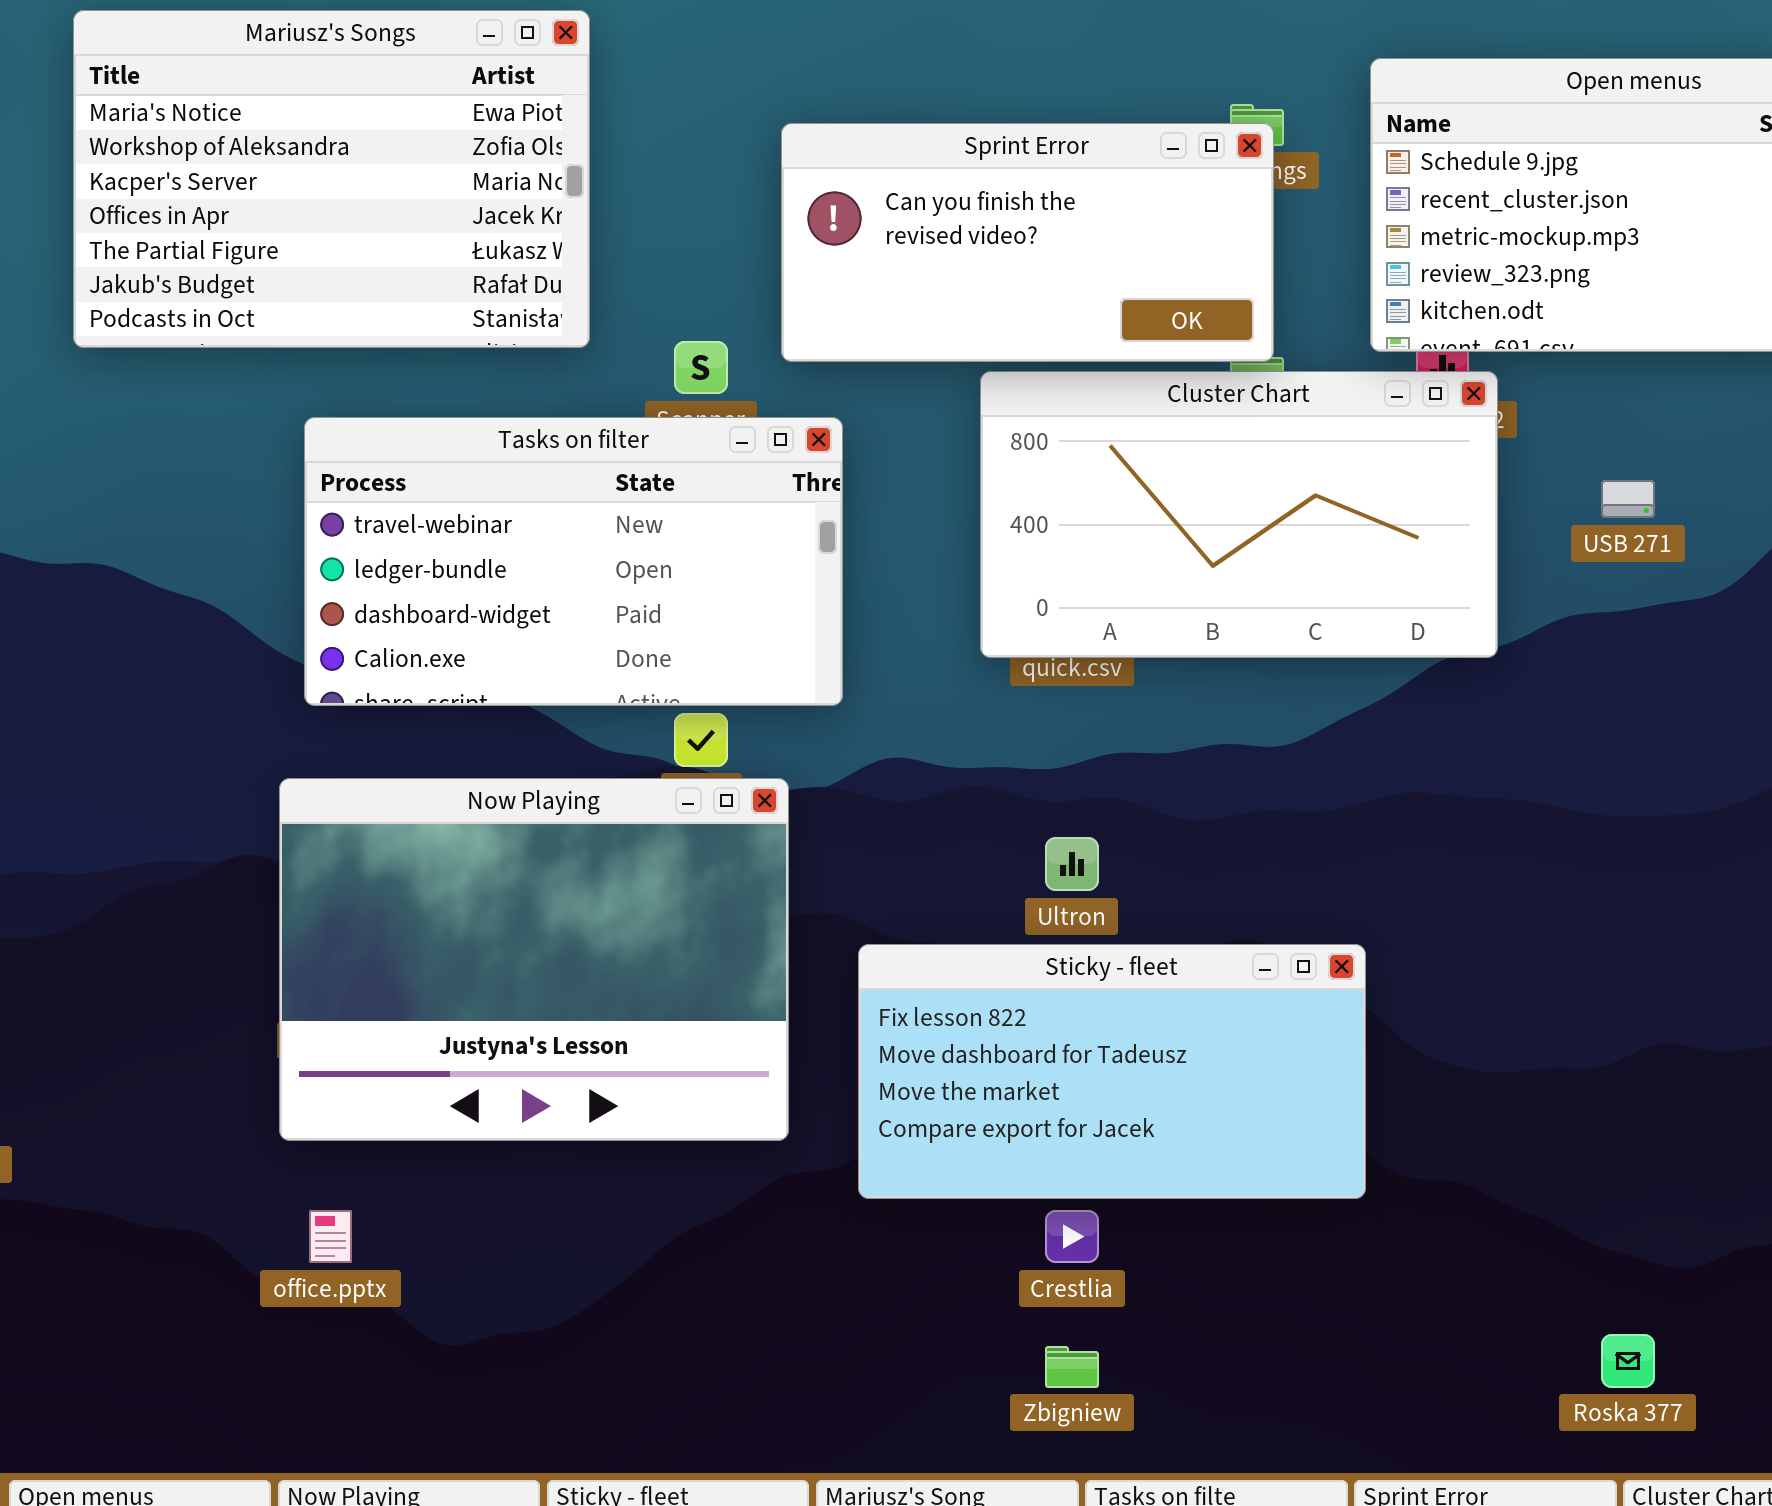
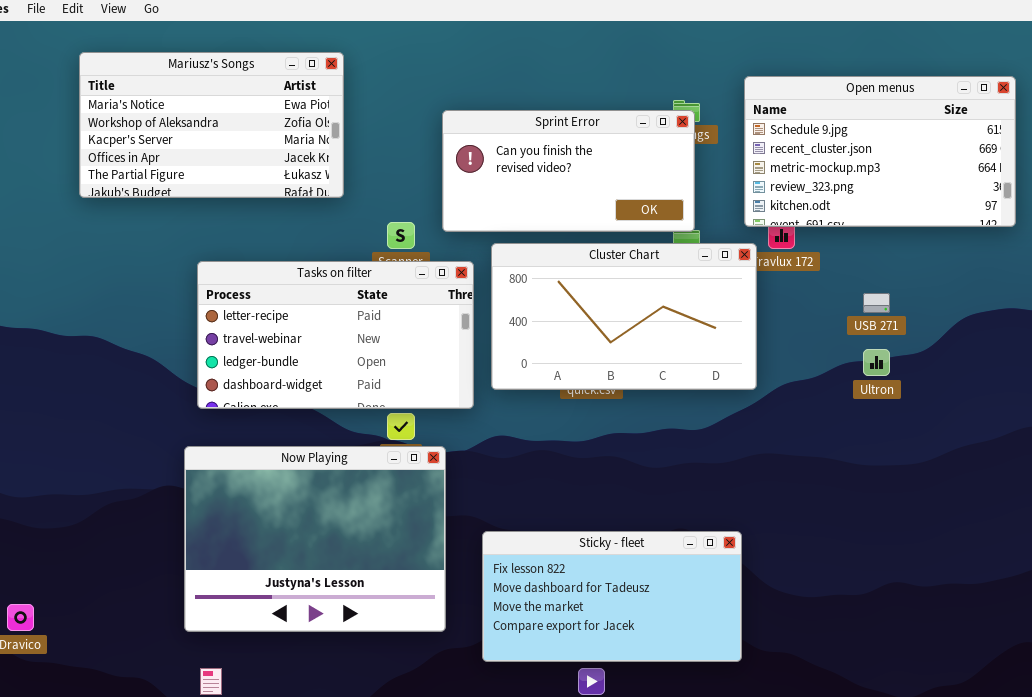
Mariusz's Songs: [73,10,590,348] -> [79,52,344,198], resized
Cluster Chart: [980,371,1498,658] -> [491,243,757,390], moved
Tasks on filter: [304,417,843,706] -> [197,261,474,409], scrolled up 1 row
Ultron: [1045,837,1099,891] -> [863,349,890,376], moved

